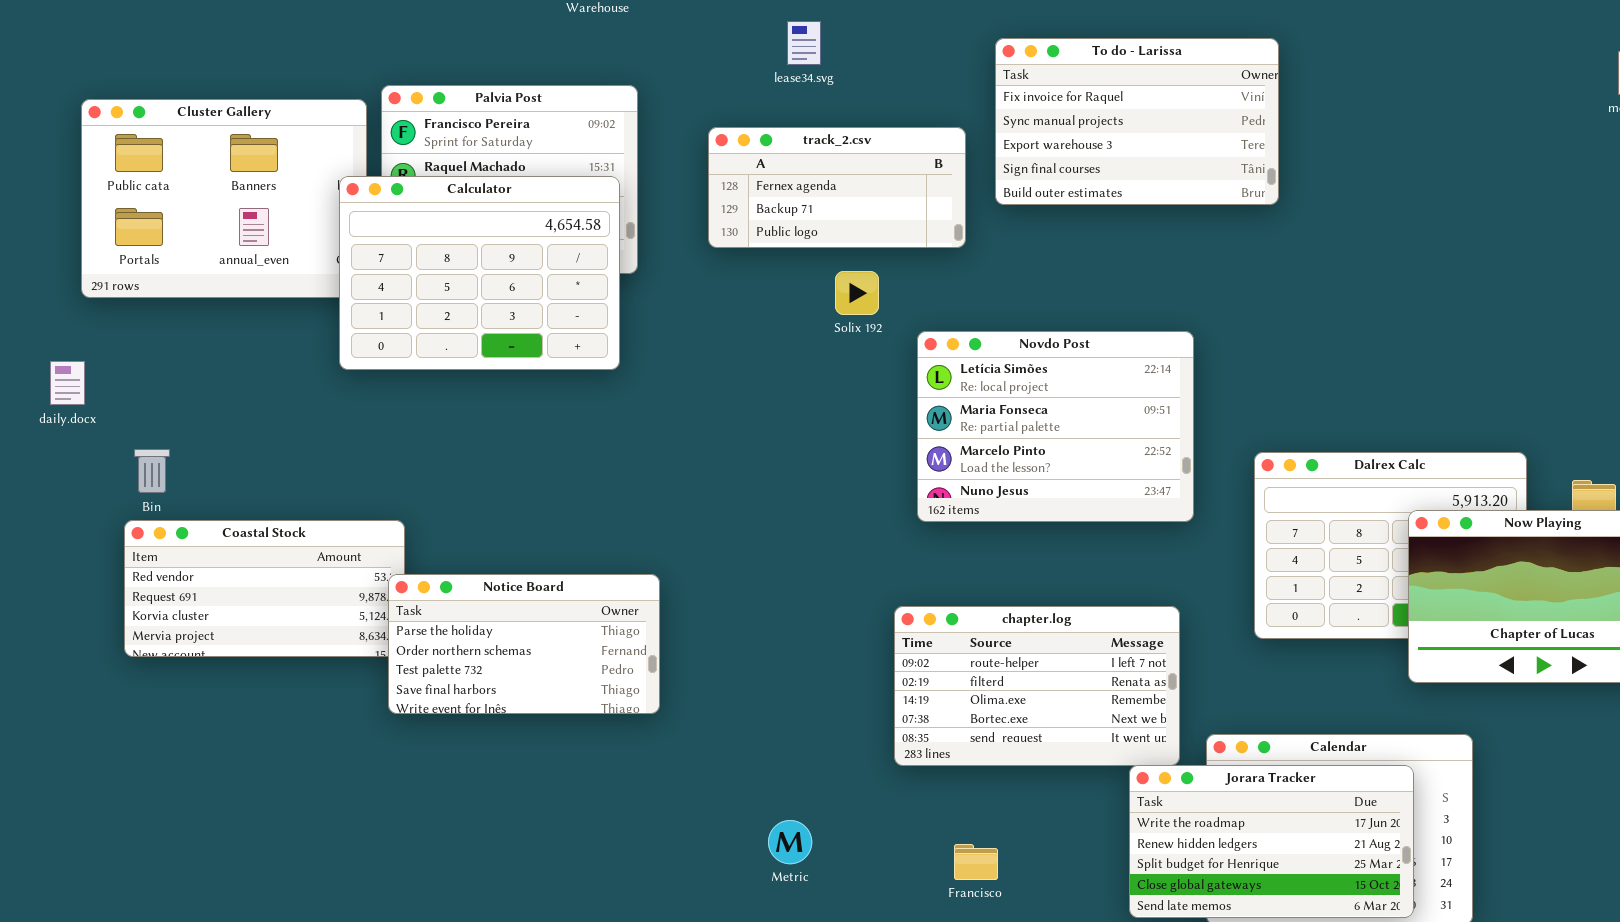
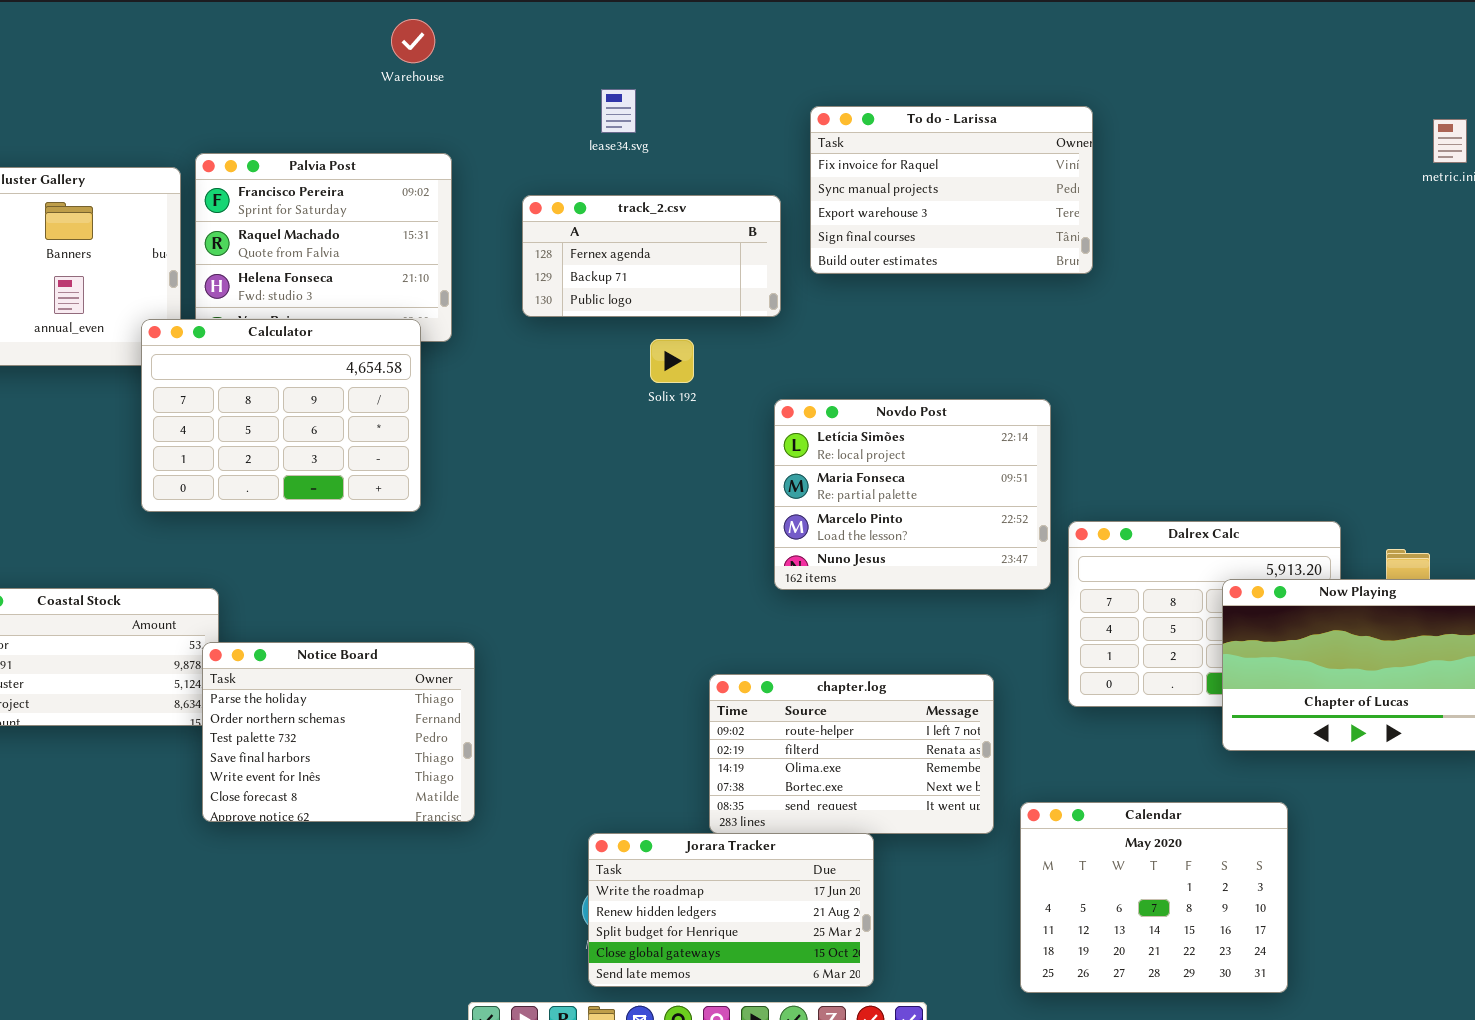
Calculator: [339,176,620,370] -> [141,319,421,512], moved
Novdo Post: [917,331,1194,522] -> [774,399,1051,590], moved
Notice Board: [388,574,660,714] -> [202,642,475,822], resized
Jorara Tracker: [1129,765,1414,918] -> [588,833,874,987], moved

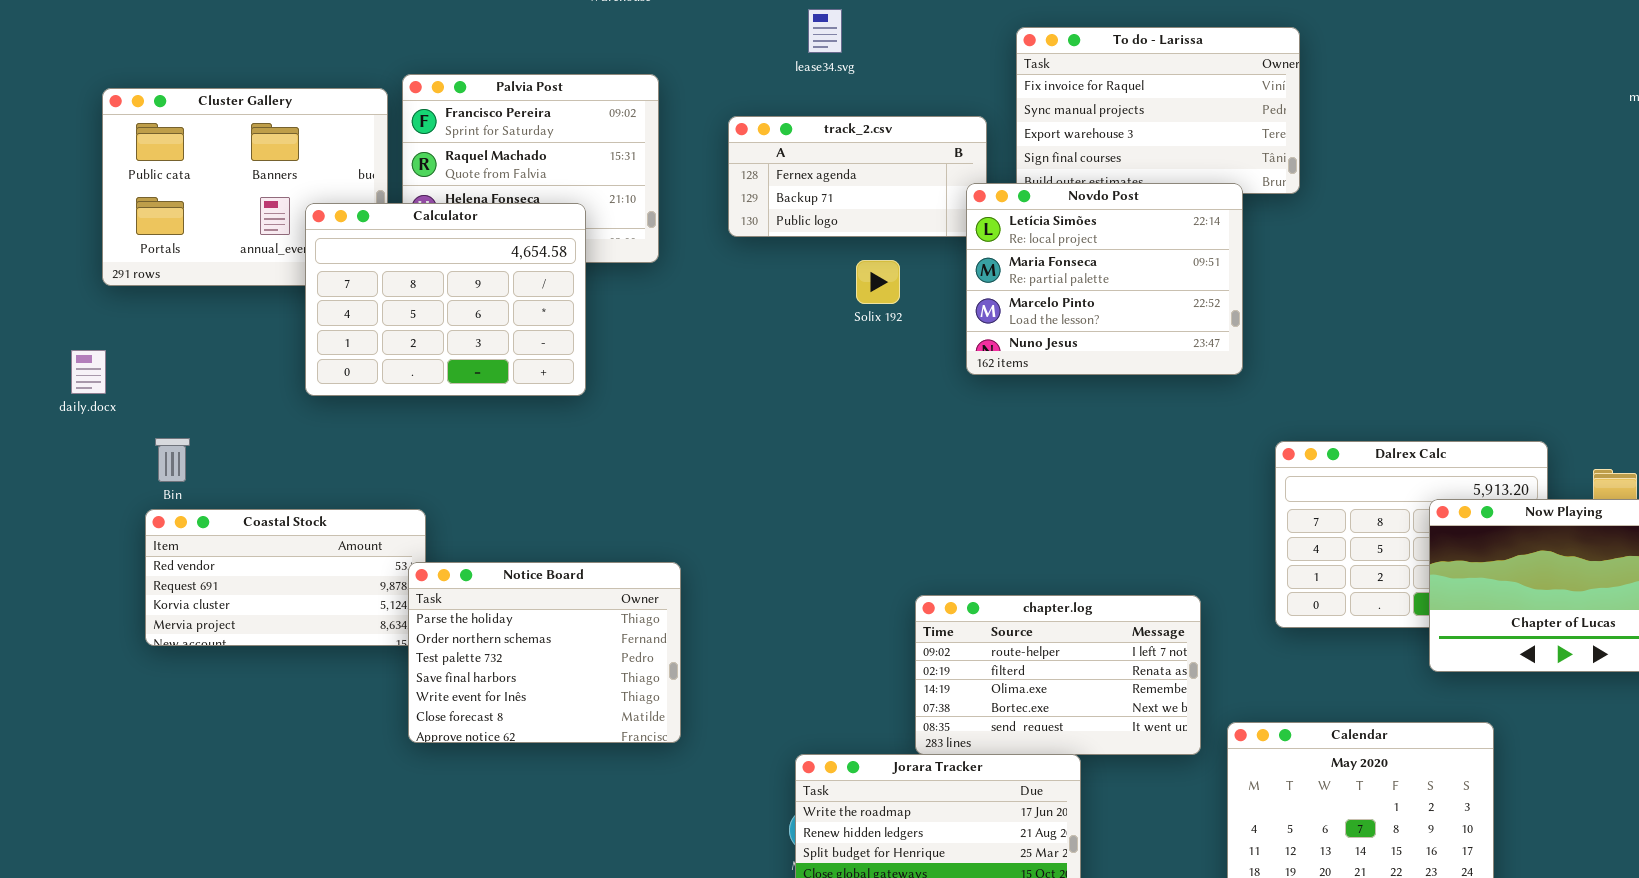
Calculator: [141,319,421,512] -> [305,203,586,396], moved
Novdo Post: [774,399,1051,590] -> [966,183,1243,375], moved

